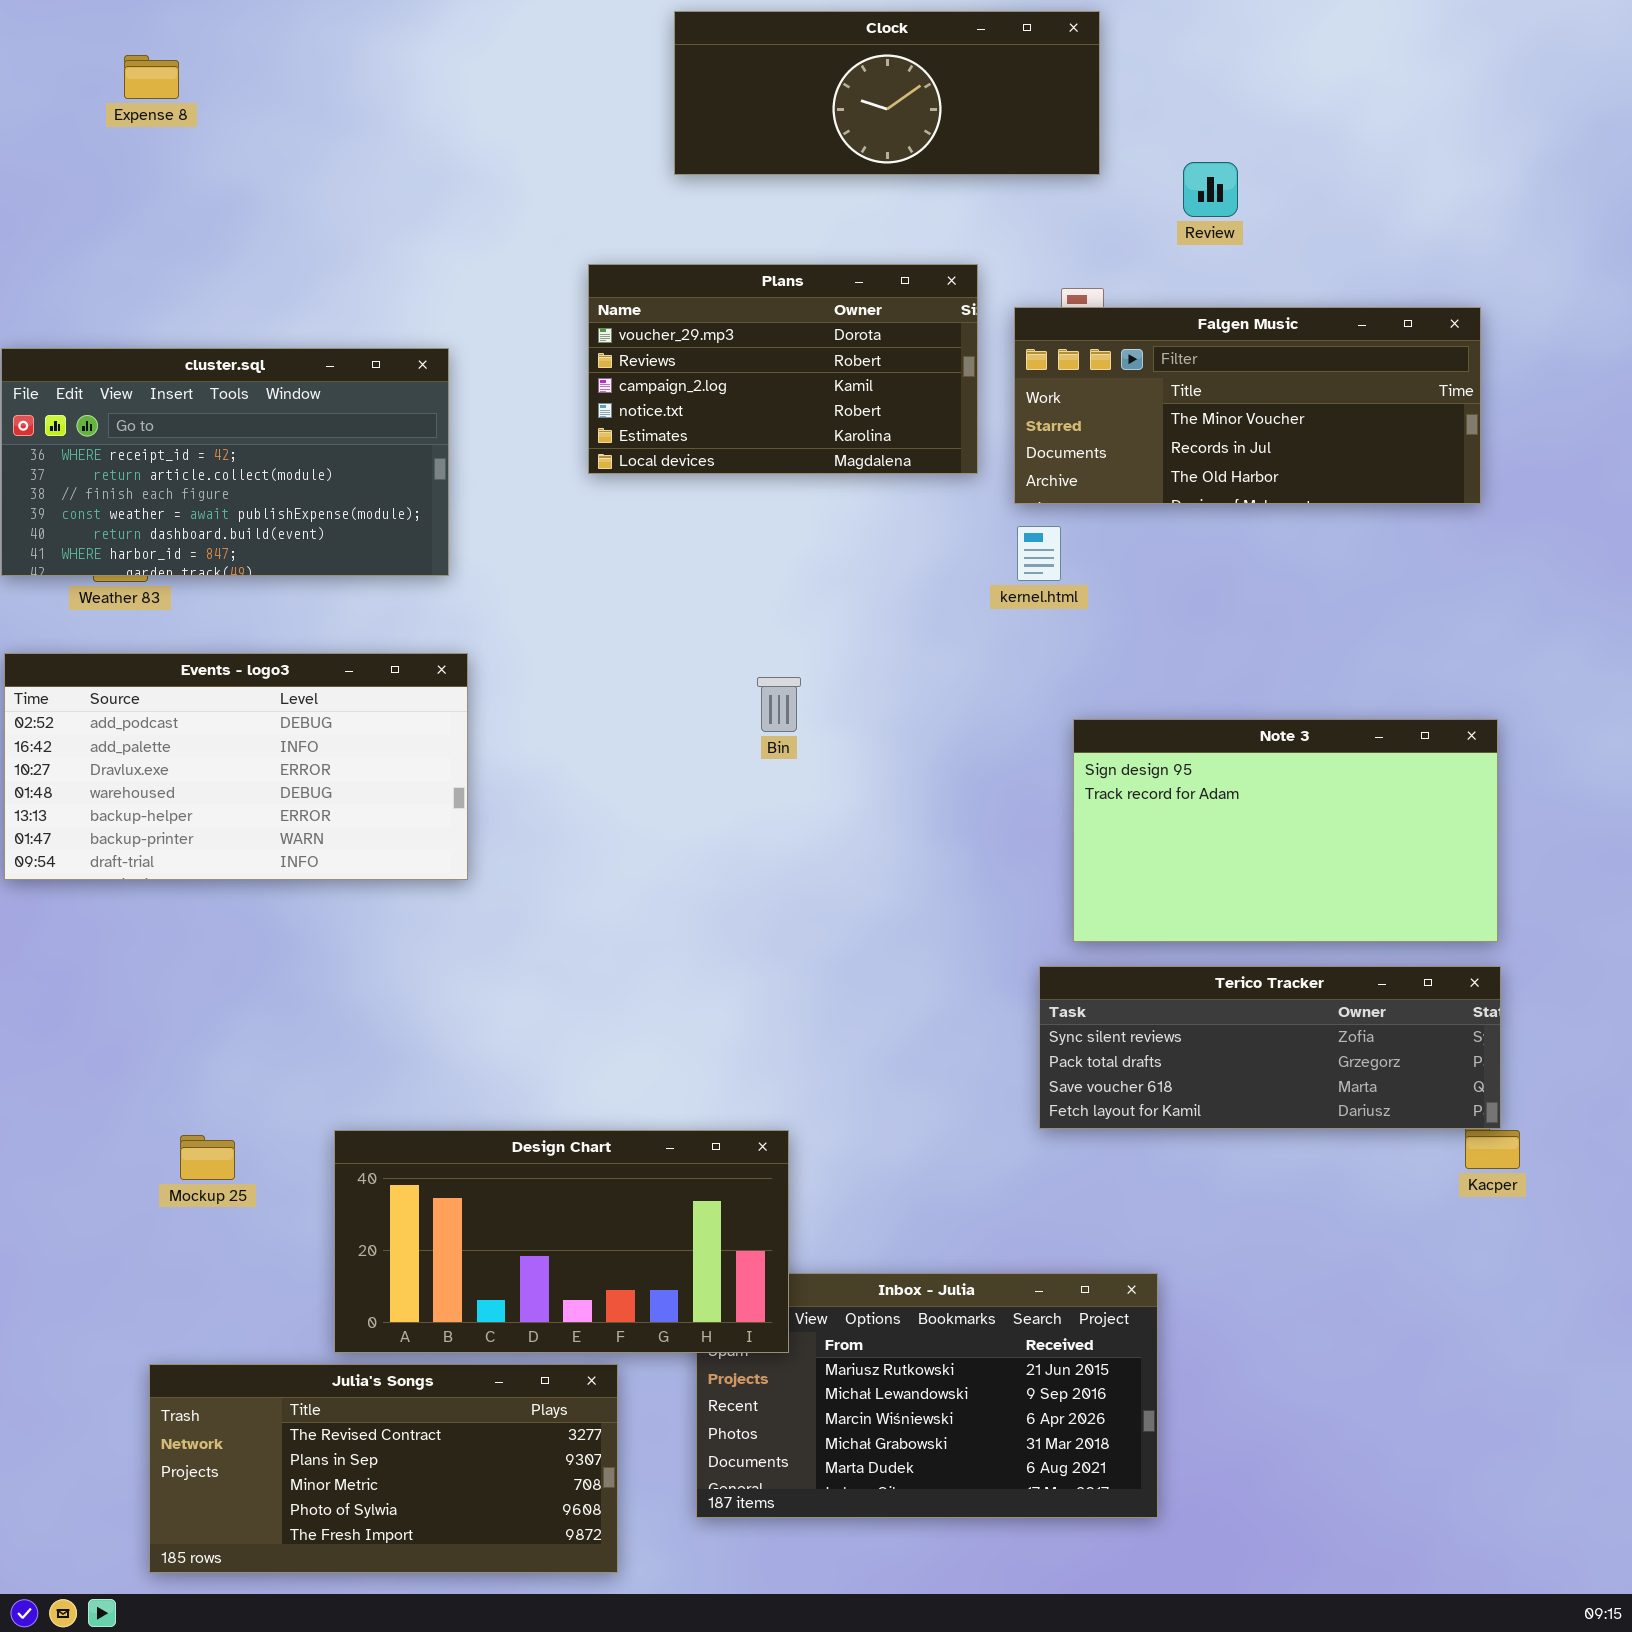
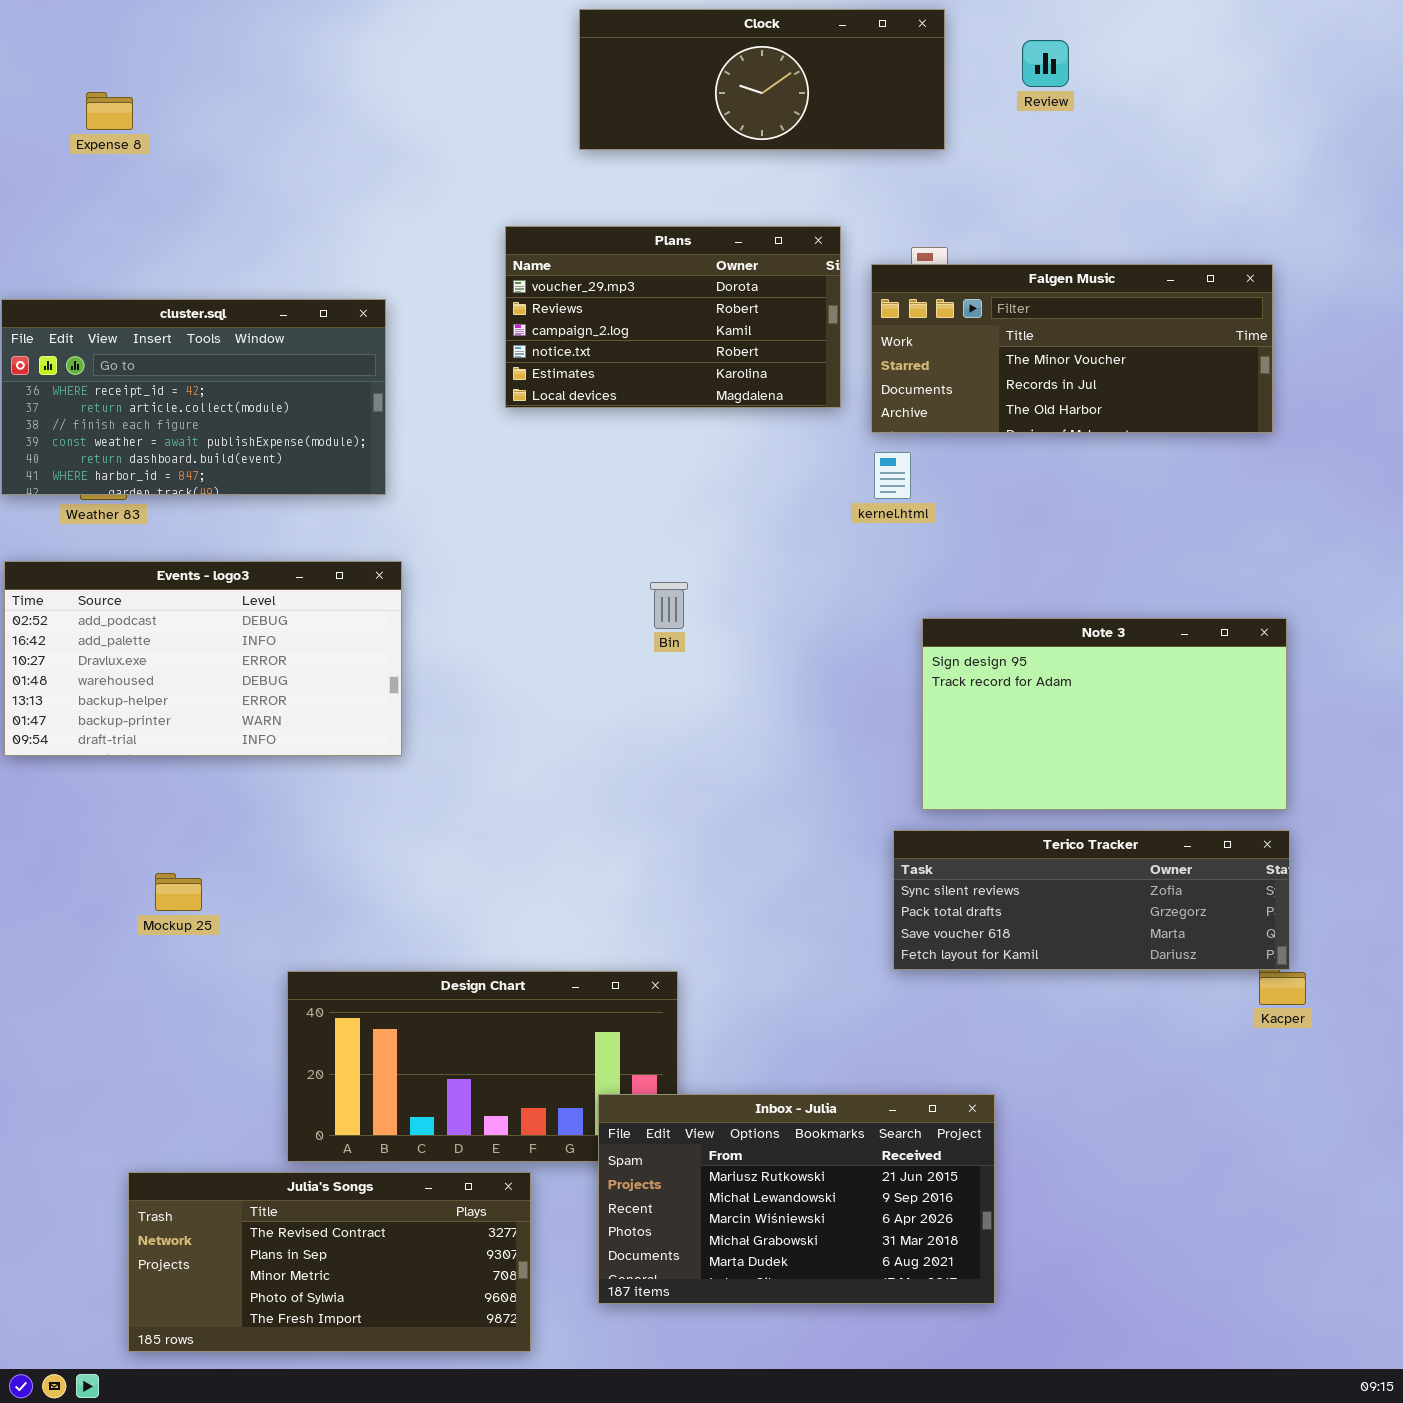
Expense 8: [124,55,179,99] -> [86,92,133,130], moved
Review: [1183,162,1238,217] -> [1022,40,1069,87], moved
Mockup 25: [180,1135,235,1180] -> [155,873,202,911], moved
Inbox - Julia: [696,1273,1158,1518] -> [598,1094,995,1304], raised

